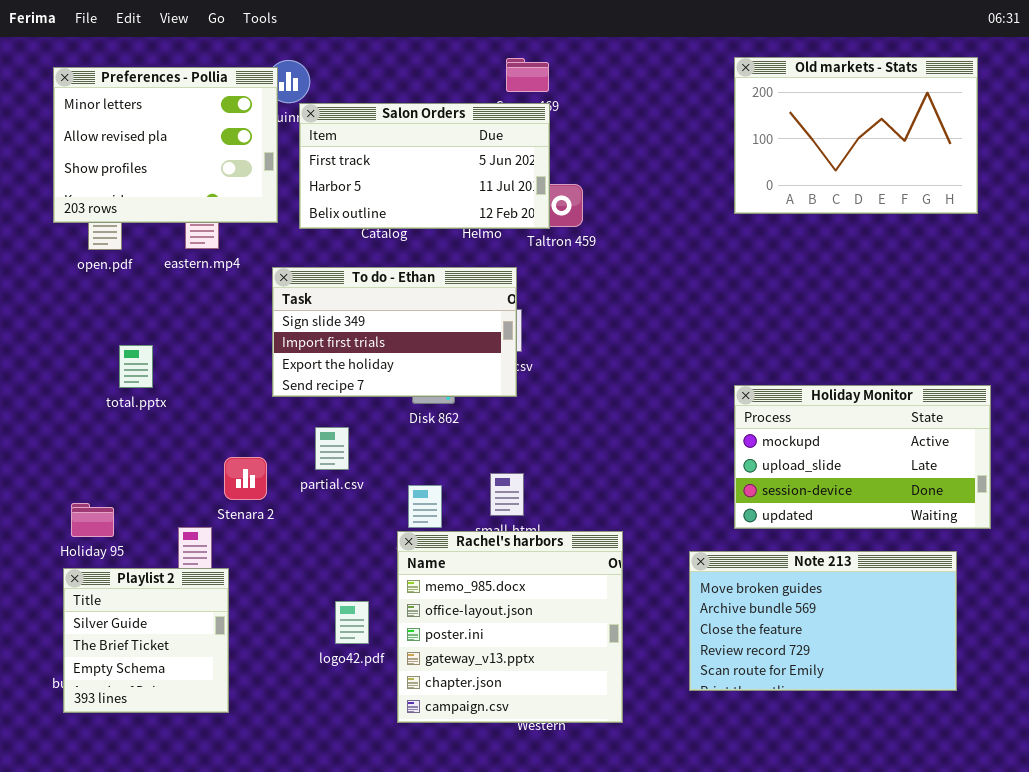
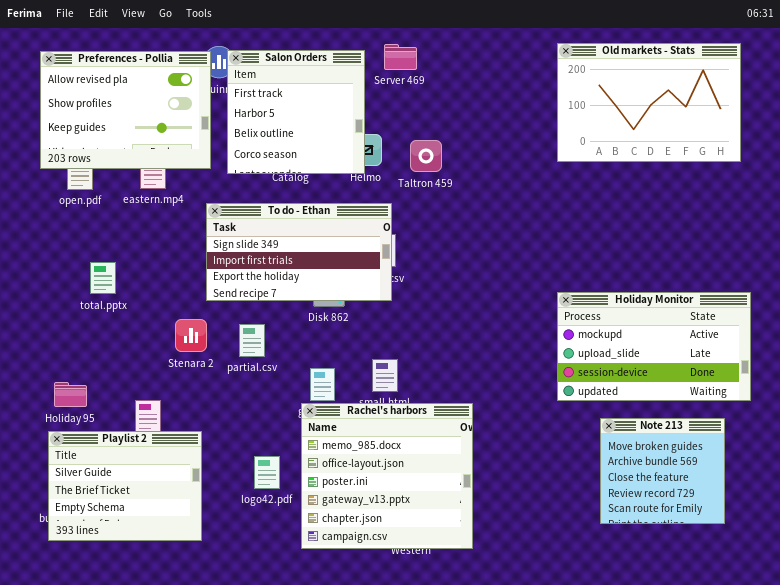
Preferences - Pollia: [53,67,278,223] -> [40,51,211,169], scrolled down 1 row
Salon Orders: [299,103,550,229] -> [227,50,365,174], resized
Stenara 2: [224,457,267,500] -> [175,319,207,352], moved
Note 213: [689,551,957,691] -> [600,418,725,524], resized
Playlist 2: [63,568,229,713] -> [48,431,202,541], resized

